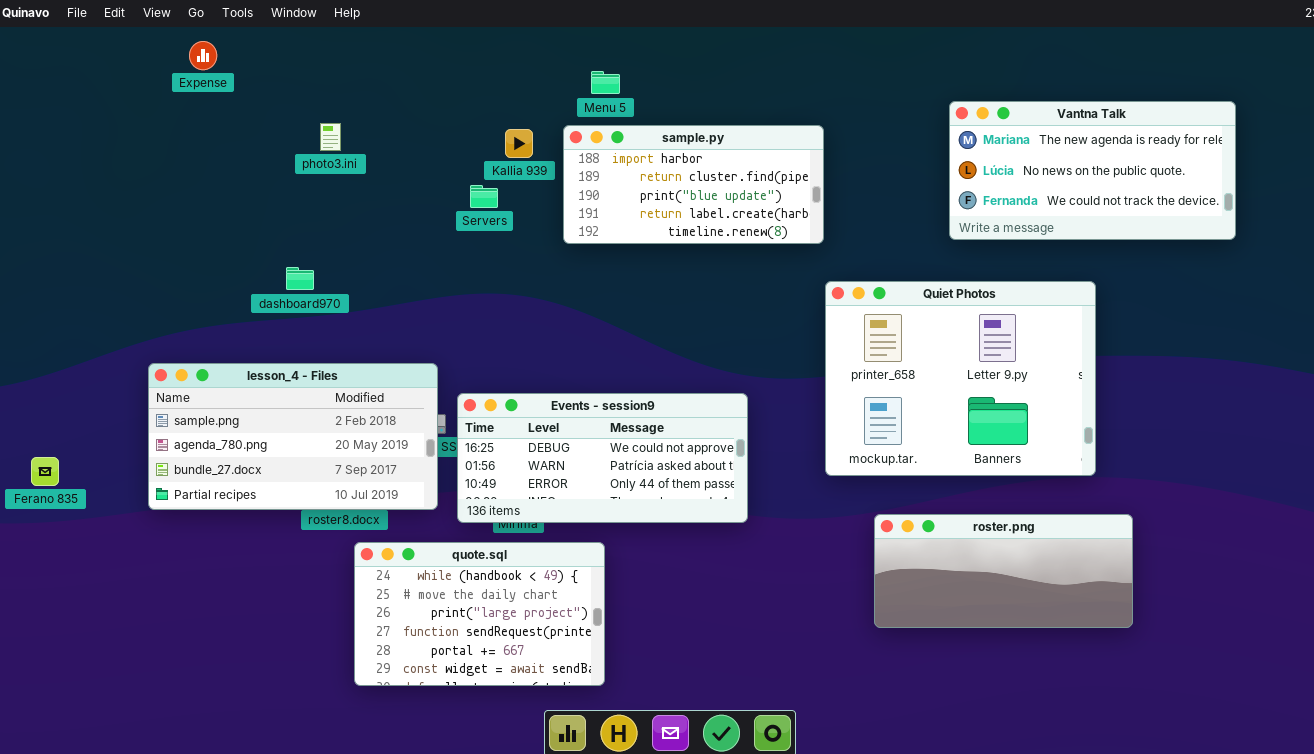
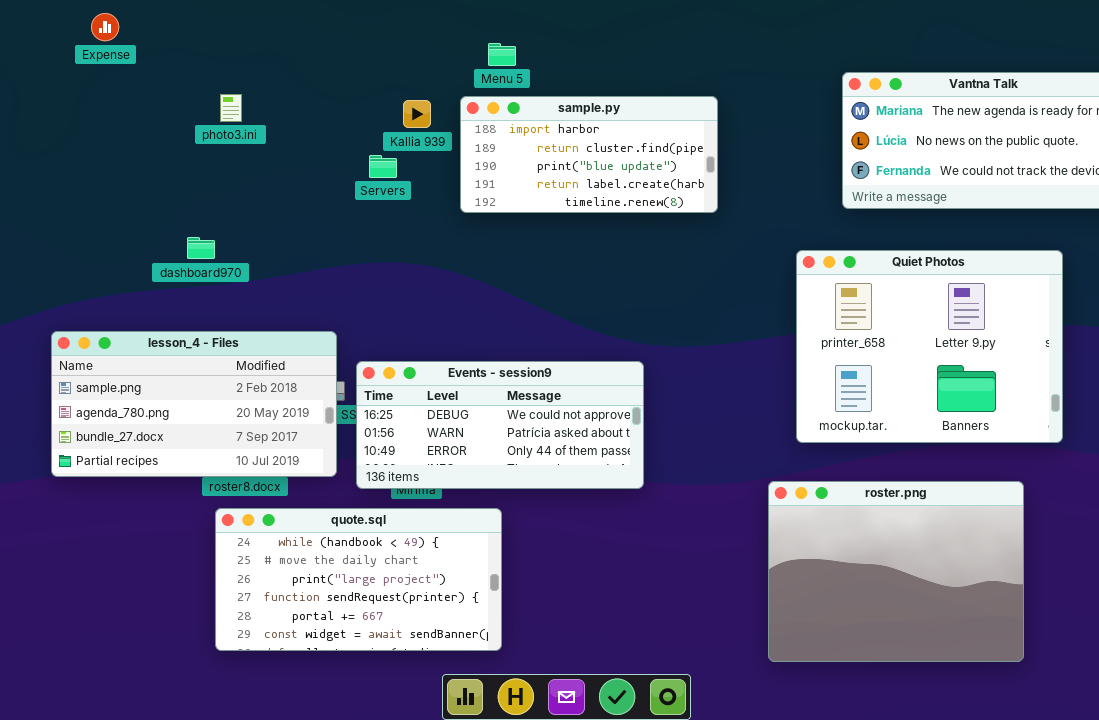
Quiet Photos: [825,281,1096,476] -> [796,250,1063,443], moved
roster.png: [874,514,1133,628] -> [768,481,1024,662], resized
quote.sql: [354,542,605,686] -> [215,508,502,651], resized

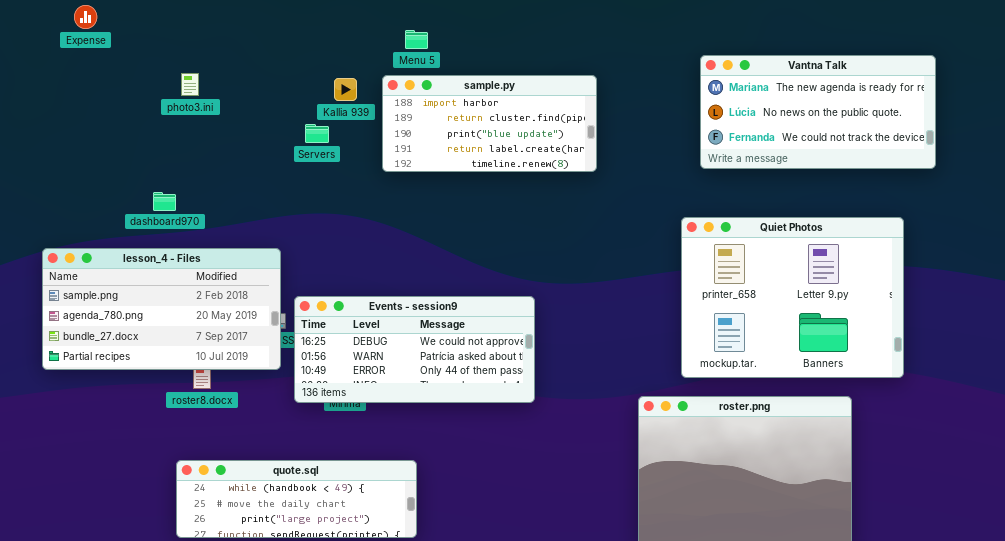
Quiet Photos: [796,250,1063,443] -> [681,217,904,378], moved
lesson_4 - Files: [51,331,337,477] -> [42,248,281,370], moved
quote.sql: [215,508,502,651] -> [176,460,417,538], resized

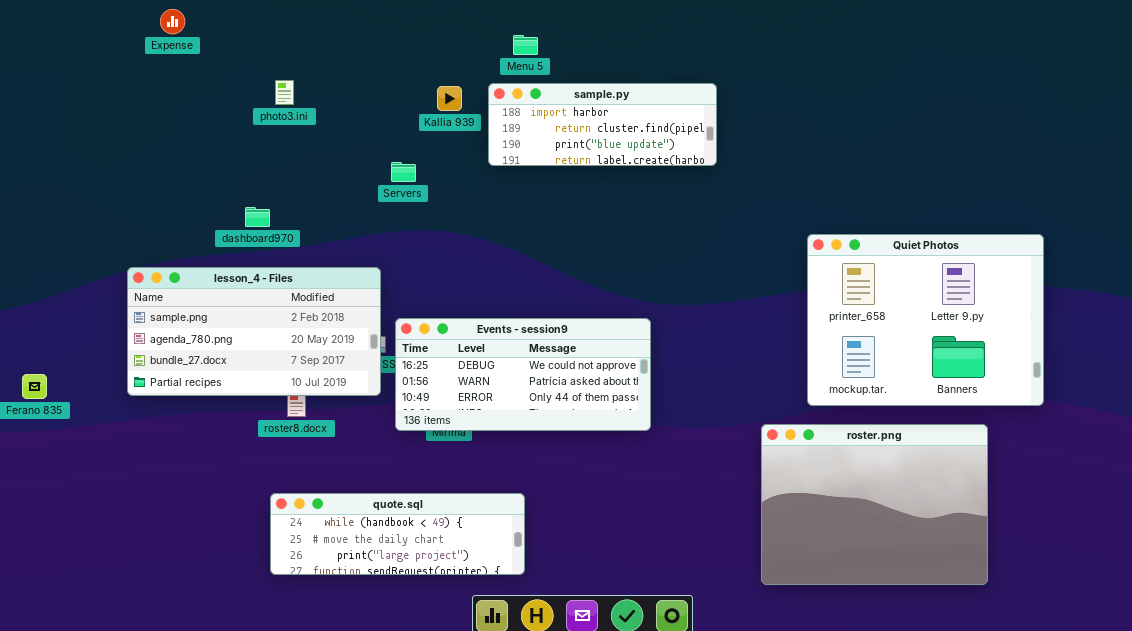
Vantna Talk: [700,55,936,169] -> none, closed
sample.py: [382,75,597,172] -> [488,83,717,166], resized
Servers: [305,124,329,143] -> [391,162,416,182], moved

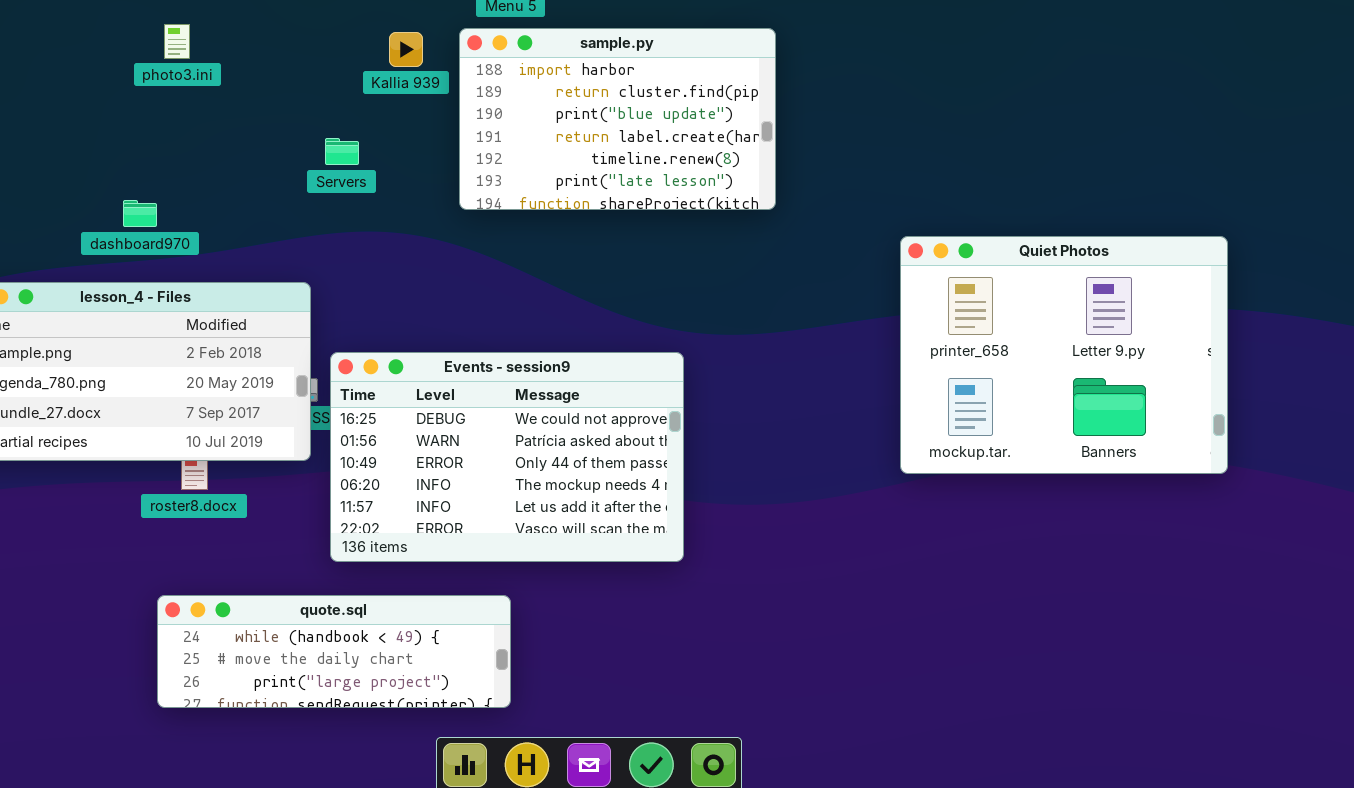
sample.py: [488,83,717,166] -> [459,28,776,210], resized
Events - session9: [395,318,651,431] -> [330,352,684,562], resized
roster.png: [761,424,988,585] -> none, closed

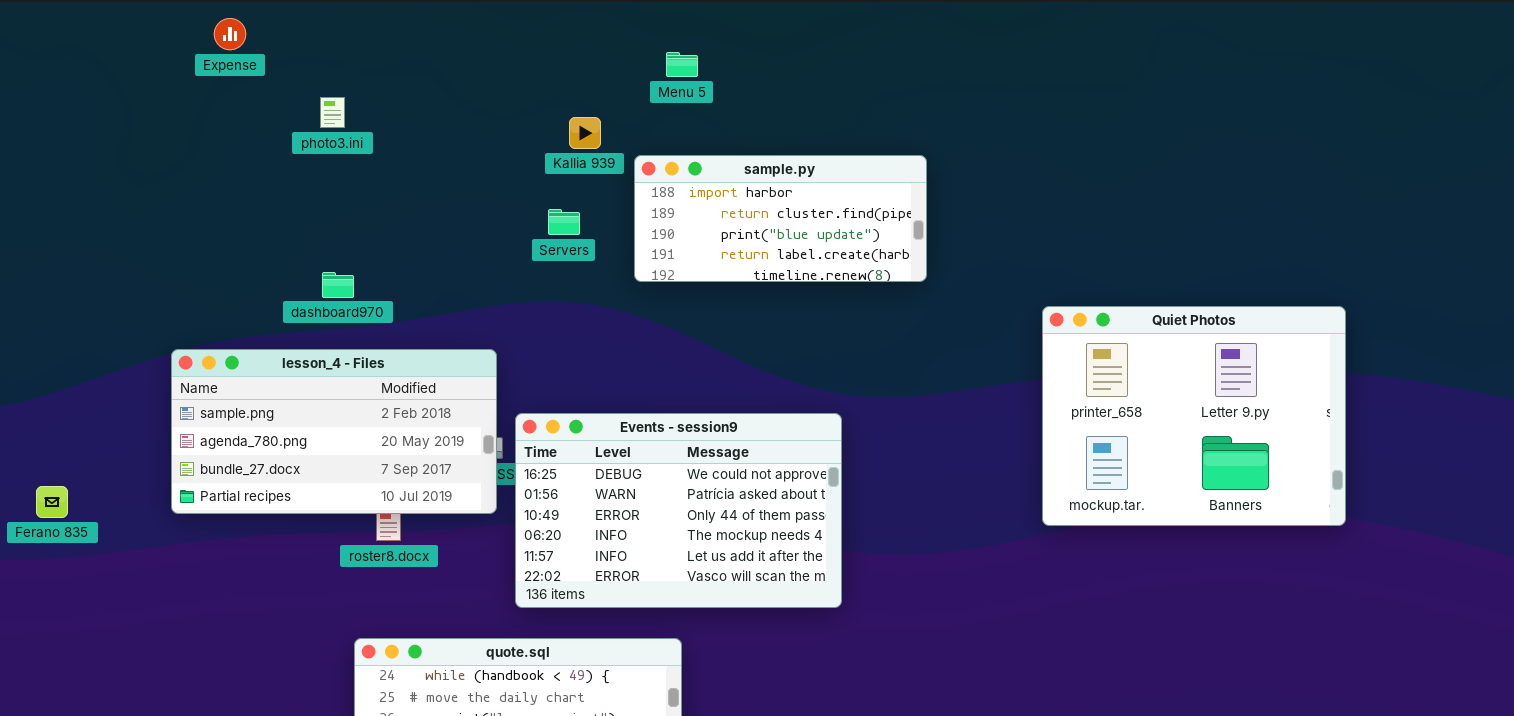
photo3.ini: [164,24,190,59] -> [320,97,345,128], moved
sample.py: [459,28,776,210] -> [634,155,927,282], resized
Servers: [325,138,359,165] -> [548,209,580,235], moved

